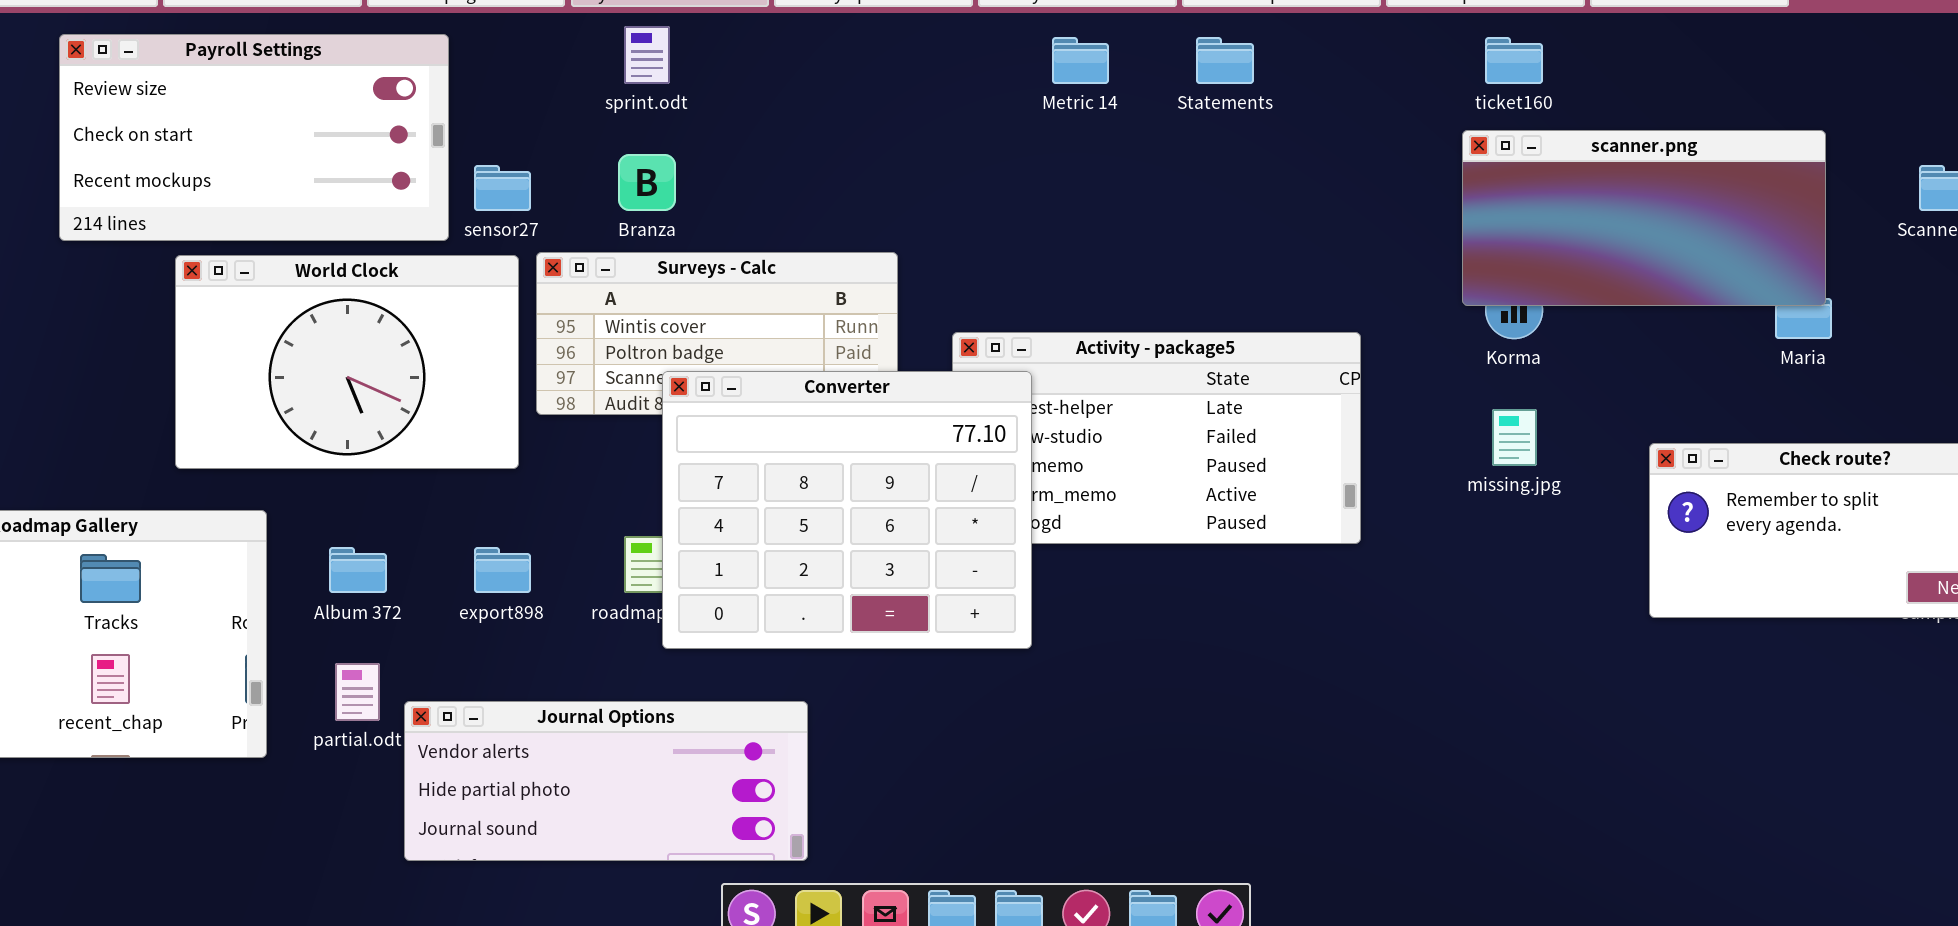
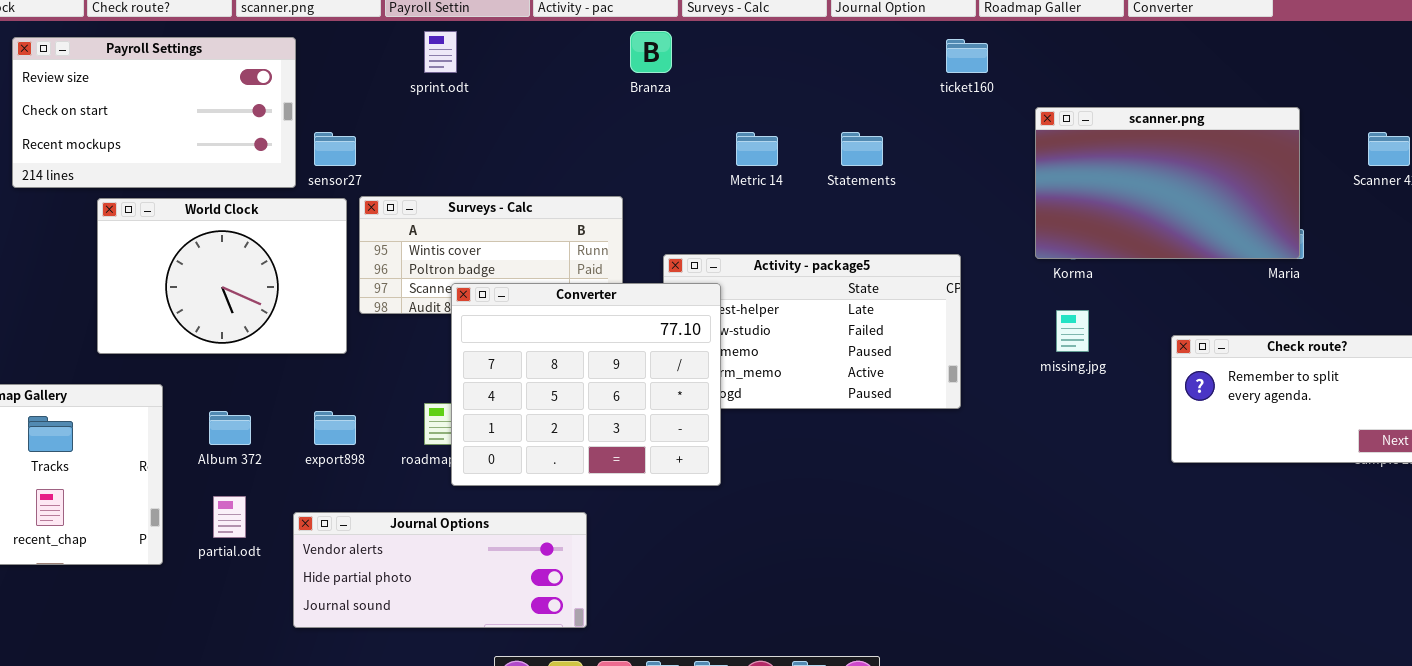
Metric 14: [1052,37,1109,84] -> [736,132,778,166], moved
Statements: [1196,37,1254,84] -> [841,132,883,166], moved
ticket160: [1485,37,1543,84] -> [946,39,988,73], moved
scanner.png: [1462,130,1826,306] -> [1035,107,1300,259], resized
Branza: [618,154,676,211] -> [630,31,672,73], moved
Journal Options: [404,701,808,861] -> [293,512,587,628], moved

